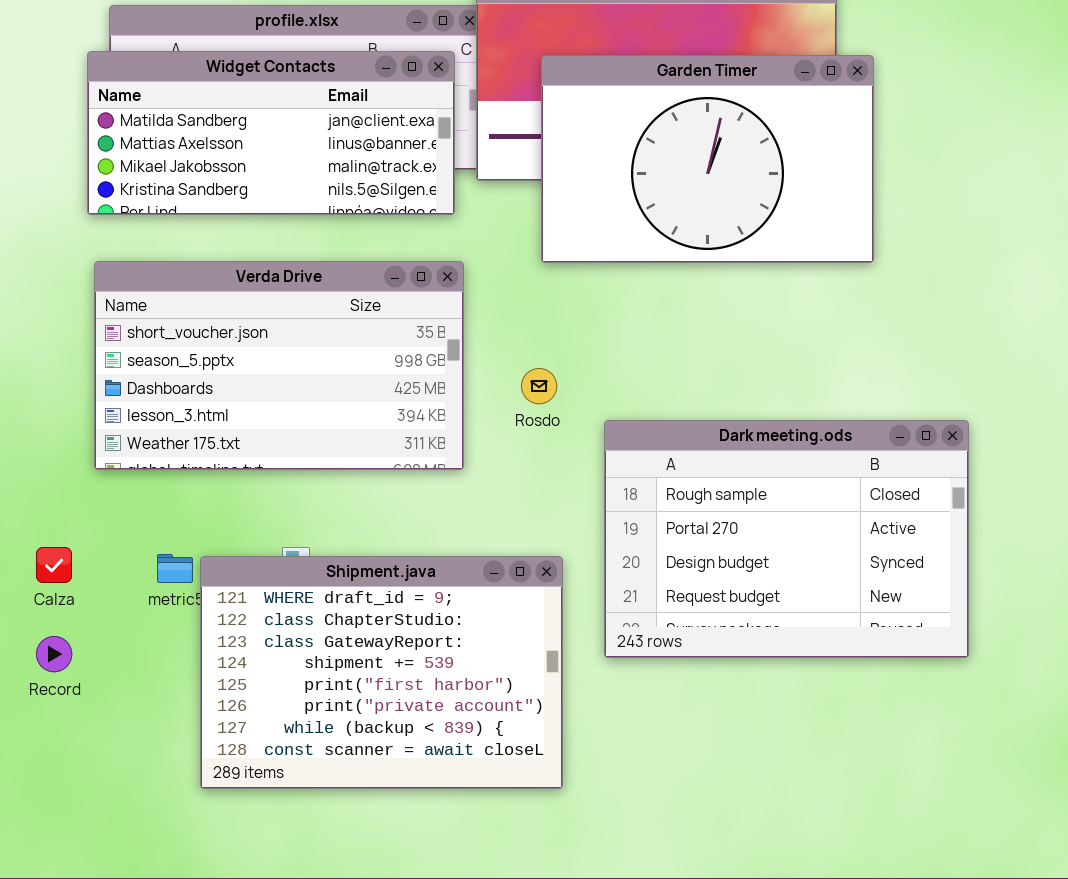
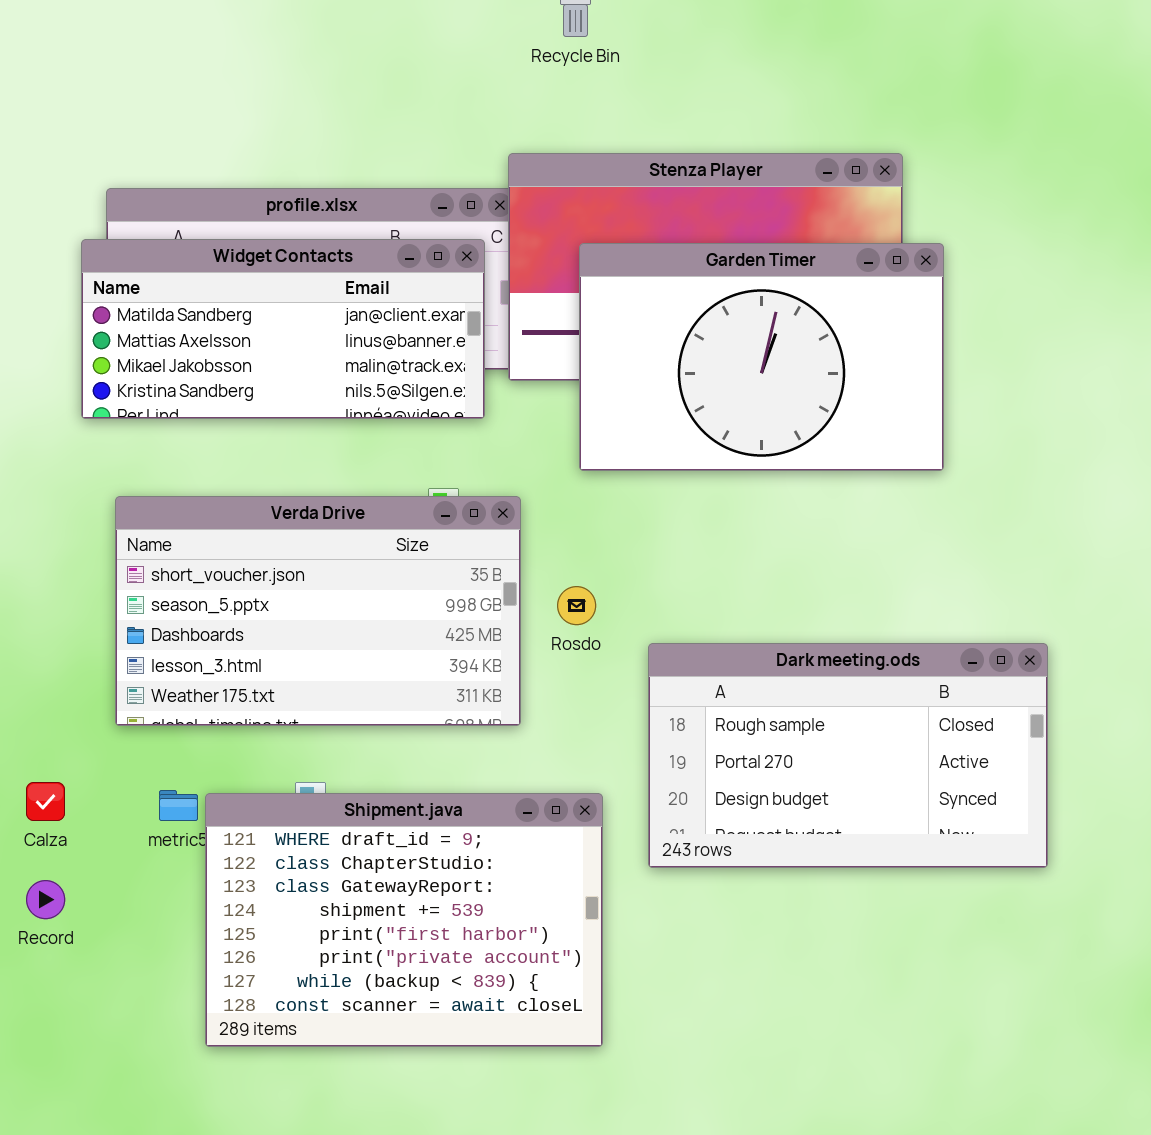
Verda Drive: [94,261,464,470] -> [115,496,521,726], moved
Dark meeting.ods: [604,420,969,658] -> [648,643,1048,868], resized

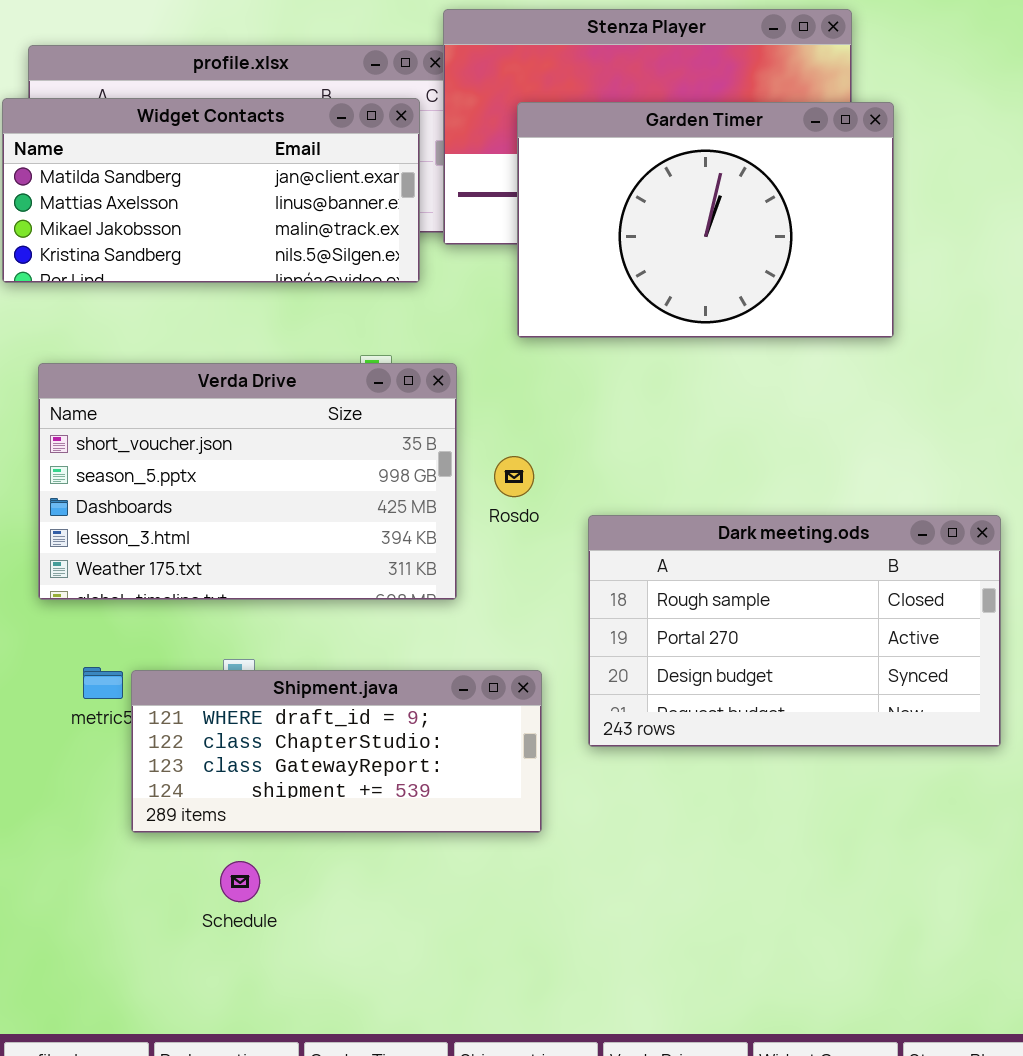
Shipment.java: [205,793,603,1047] -> [131,670,542,833], resized

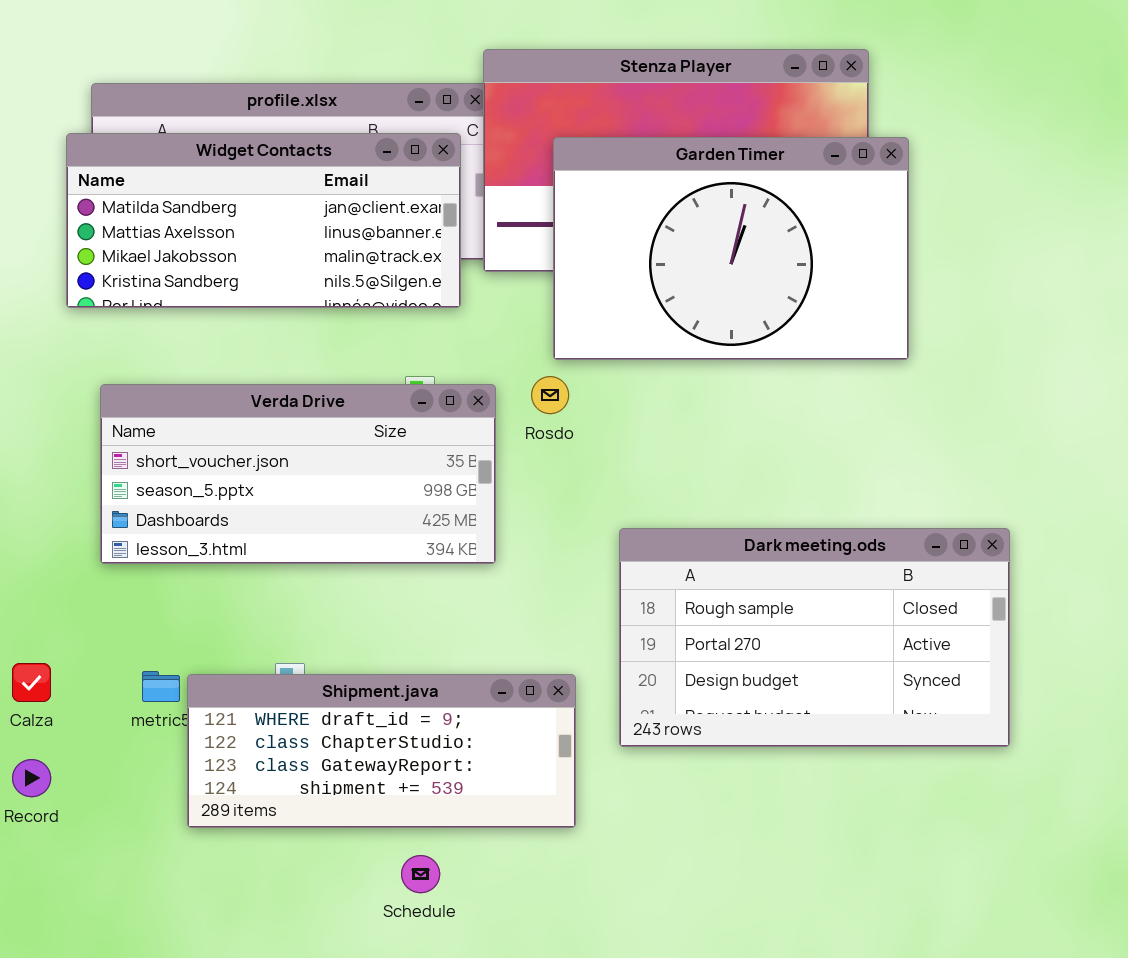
Verda Drive: [38,363,457,600] -> [100,384,496,564], resized
Rosdo: [494,456,534,497] -> [531,376,569,414], moved
Schedule: [220,861,260,902] -> [401,855,440,893], moved

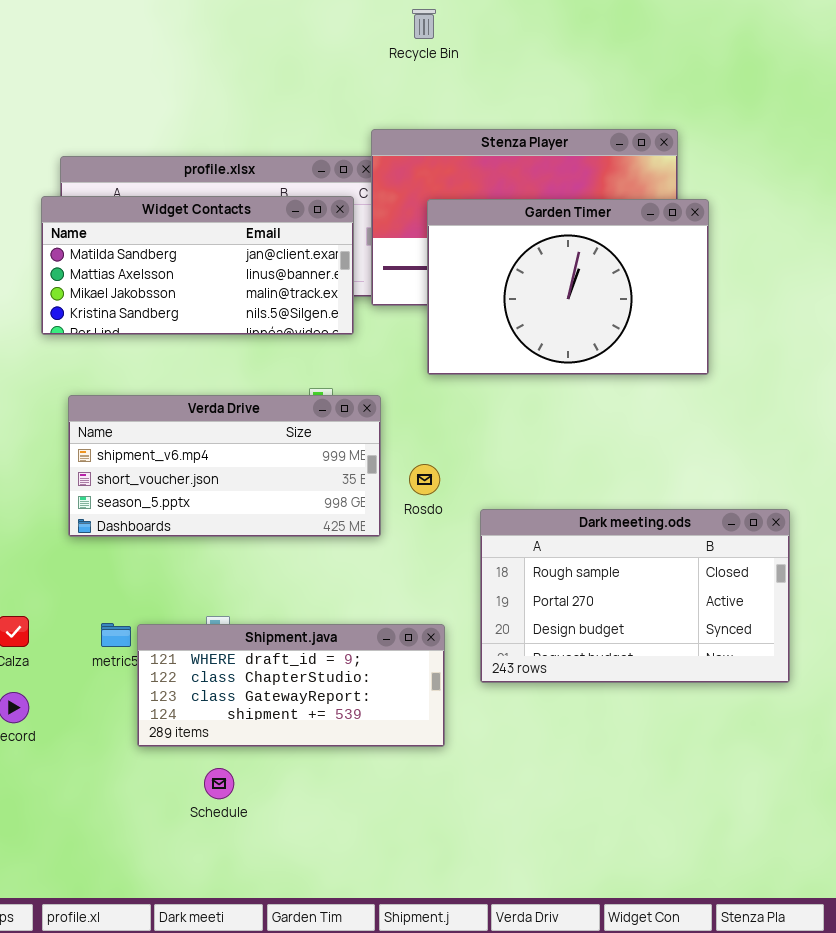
Rosdo: [531,376,569,414] -> [409,464,440,495], moved
Verda Drive: [100,384,496,564] -> [68,395,381,537], scrolled up 1 row
Schedule: [401,855,440,893] -> [204,768,234,799], moved

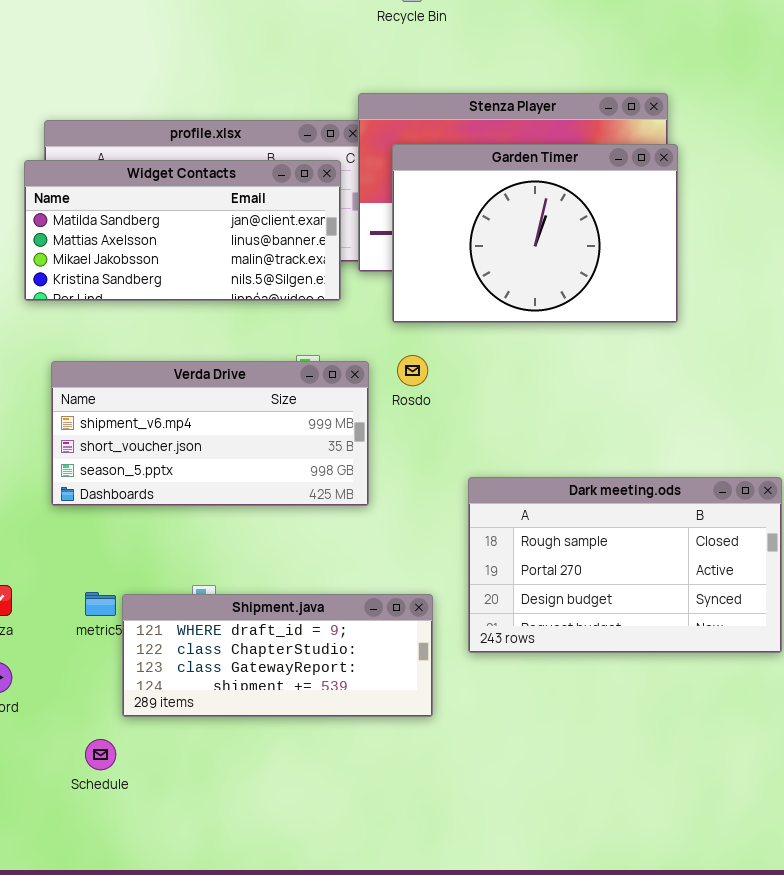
Garden Timer: [427,199,709,375] -> [392,144,678,323], moved
Rosdo: [409,464,440,495] -> [397,355,428,386], moved
Schedule: [204,768,234,799] -> [85,739,116,770], moved

